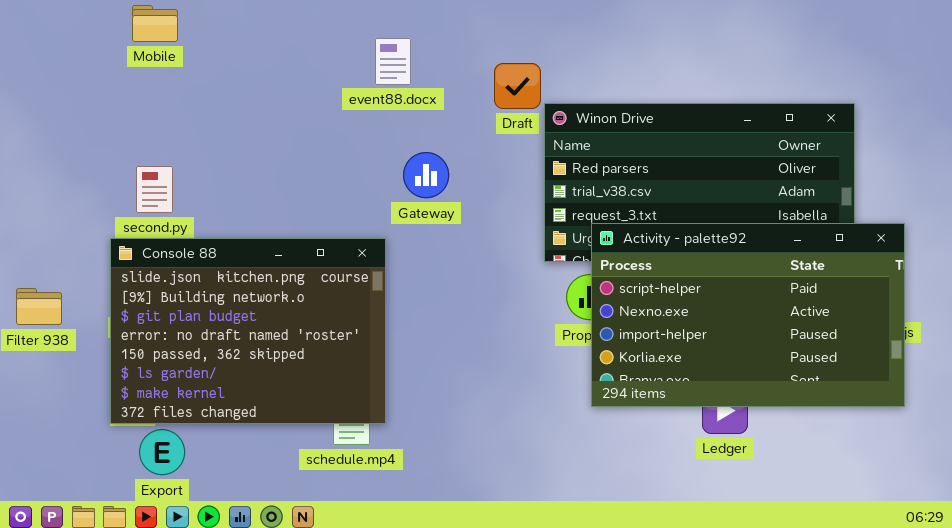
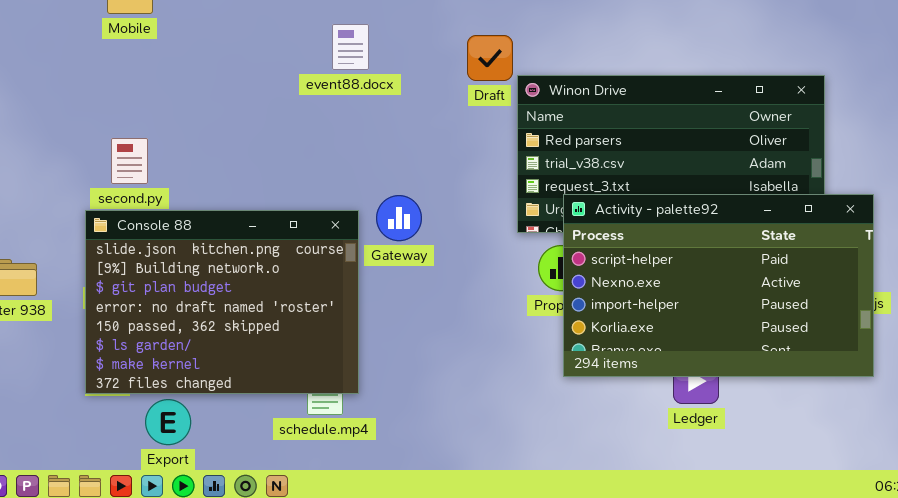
event88.docx: [375,38,411,85] -> [332,24,369,70], moved
Gateway: [403,152,449,198] -> [376,195,422,241], moved
Export: [139,429,185,475] -> [145,399,191,445], moved

